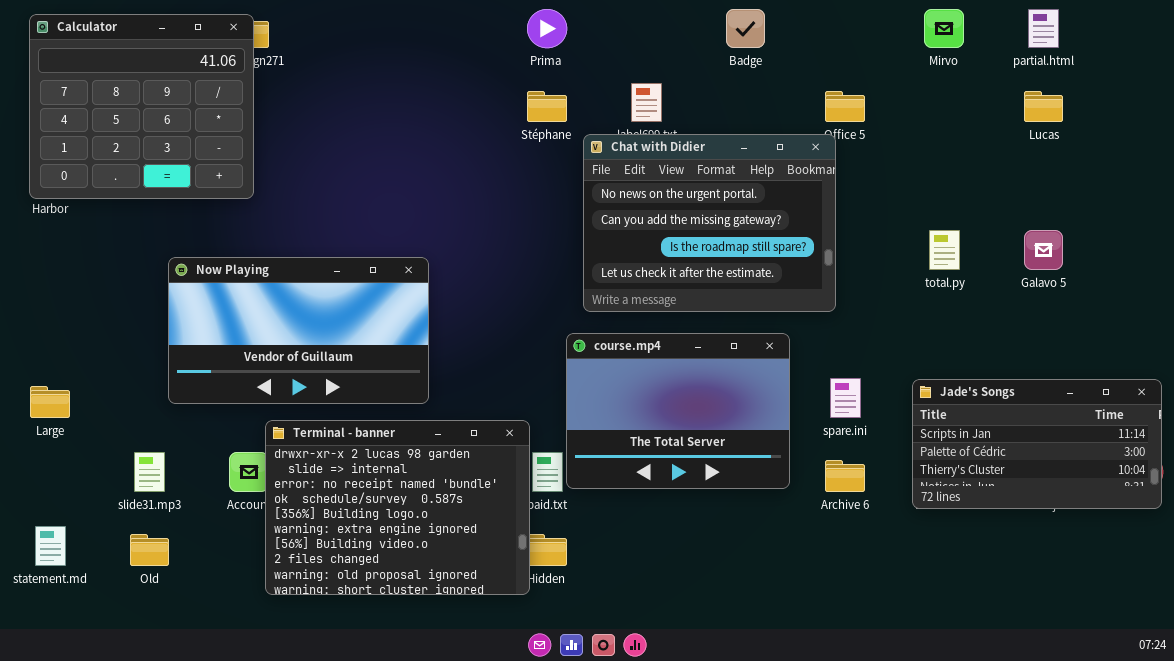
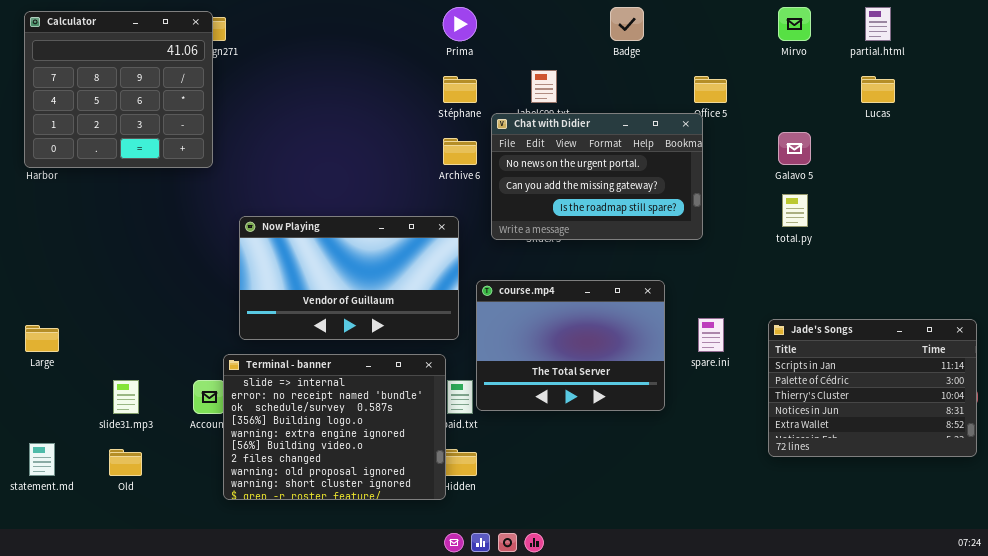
Chat with Didier: [583,134,836,312] -> [491,113,703,240], resized
Galavo 5: [1024,230,1063,270] -> [778,132,811,165], moved
Now Playing: [168,257,429,404] -> [239,216,459,340], moved
Jade's Songs: [912,379,1162,509] -> [768,319,977,457], resized
Terminal - banner: [265,420,530,595] -> [223,354,446,500], scrolled down 1 row
Archive 6: [825,460,865,492] -> [443,138,477,165], moved

